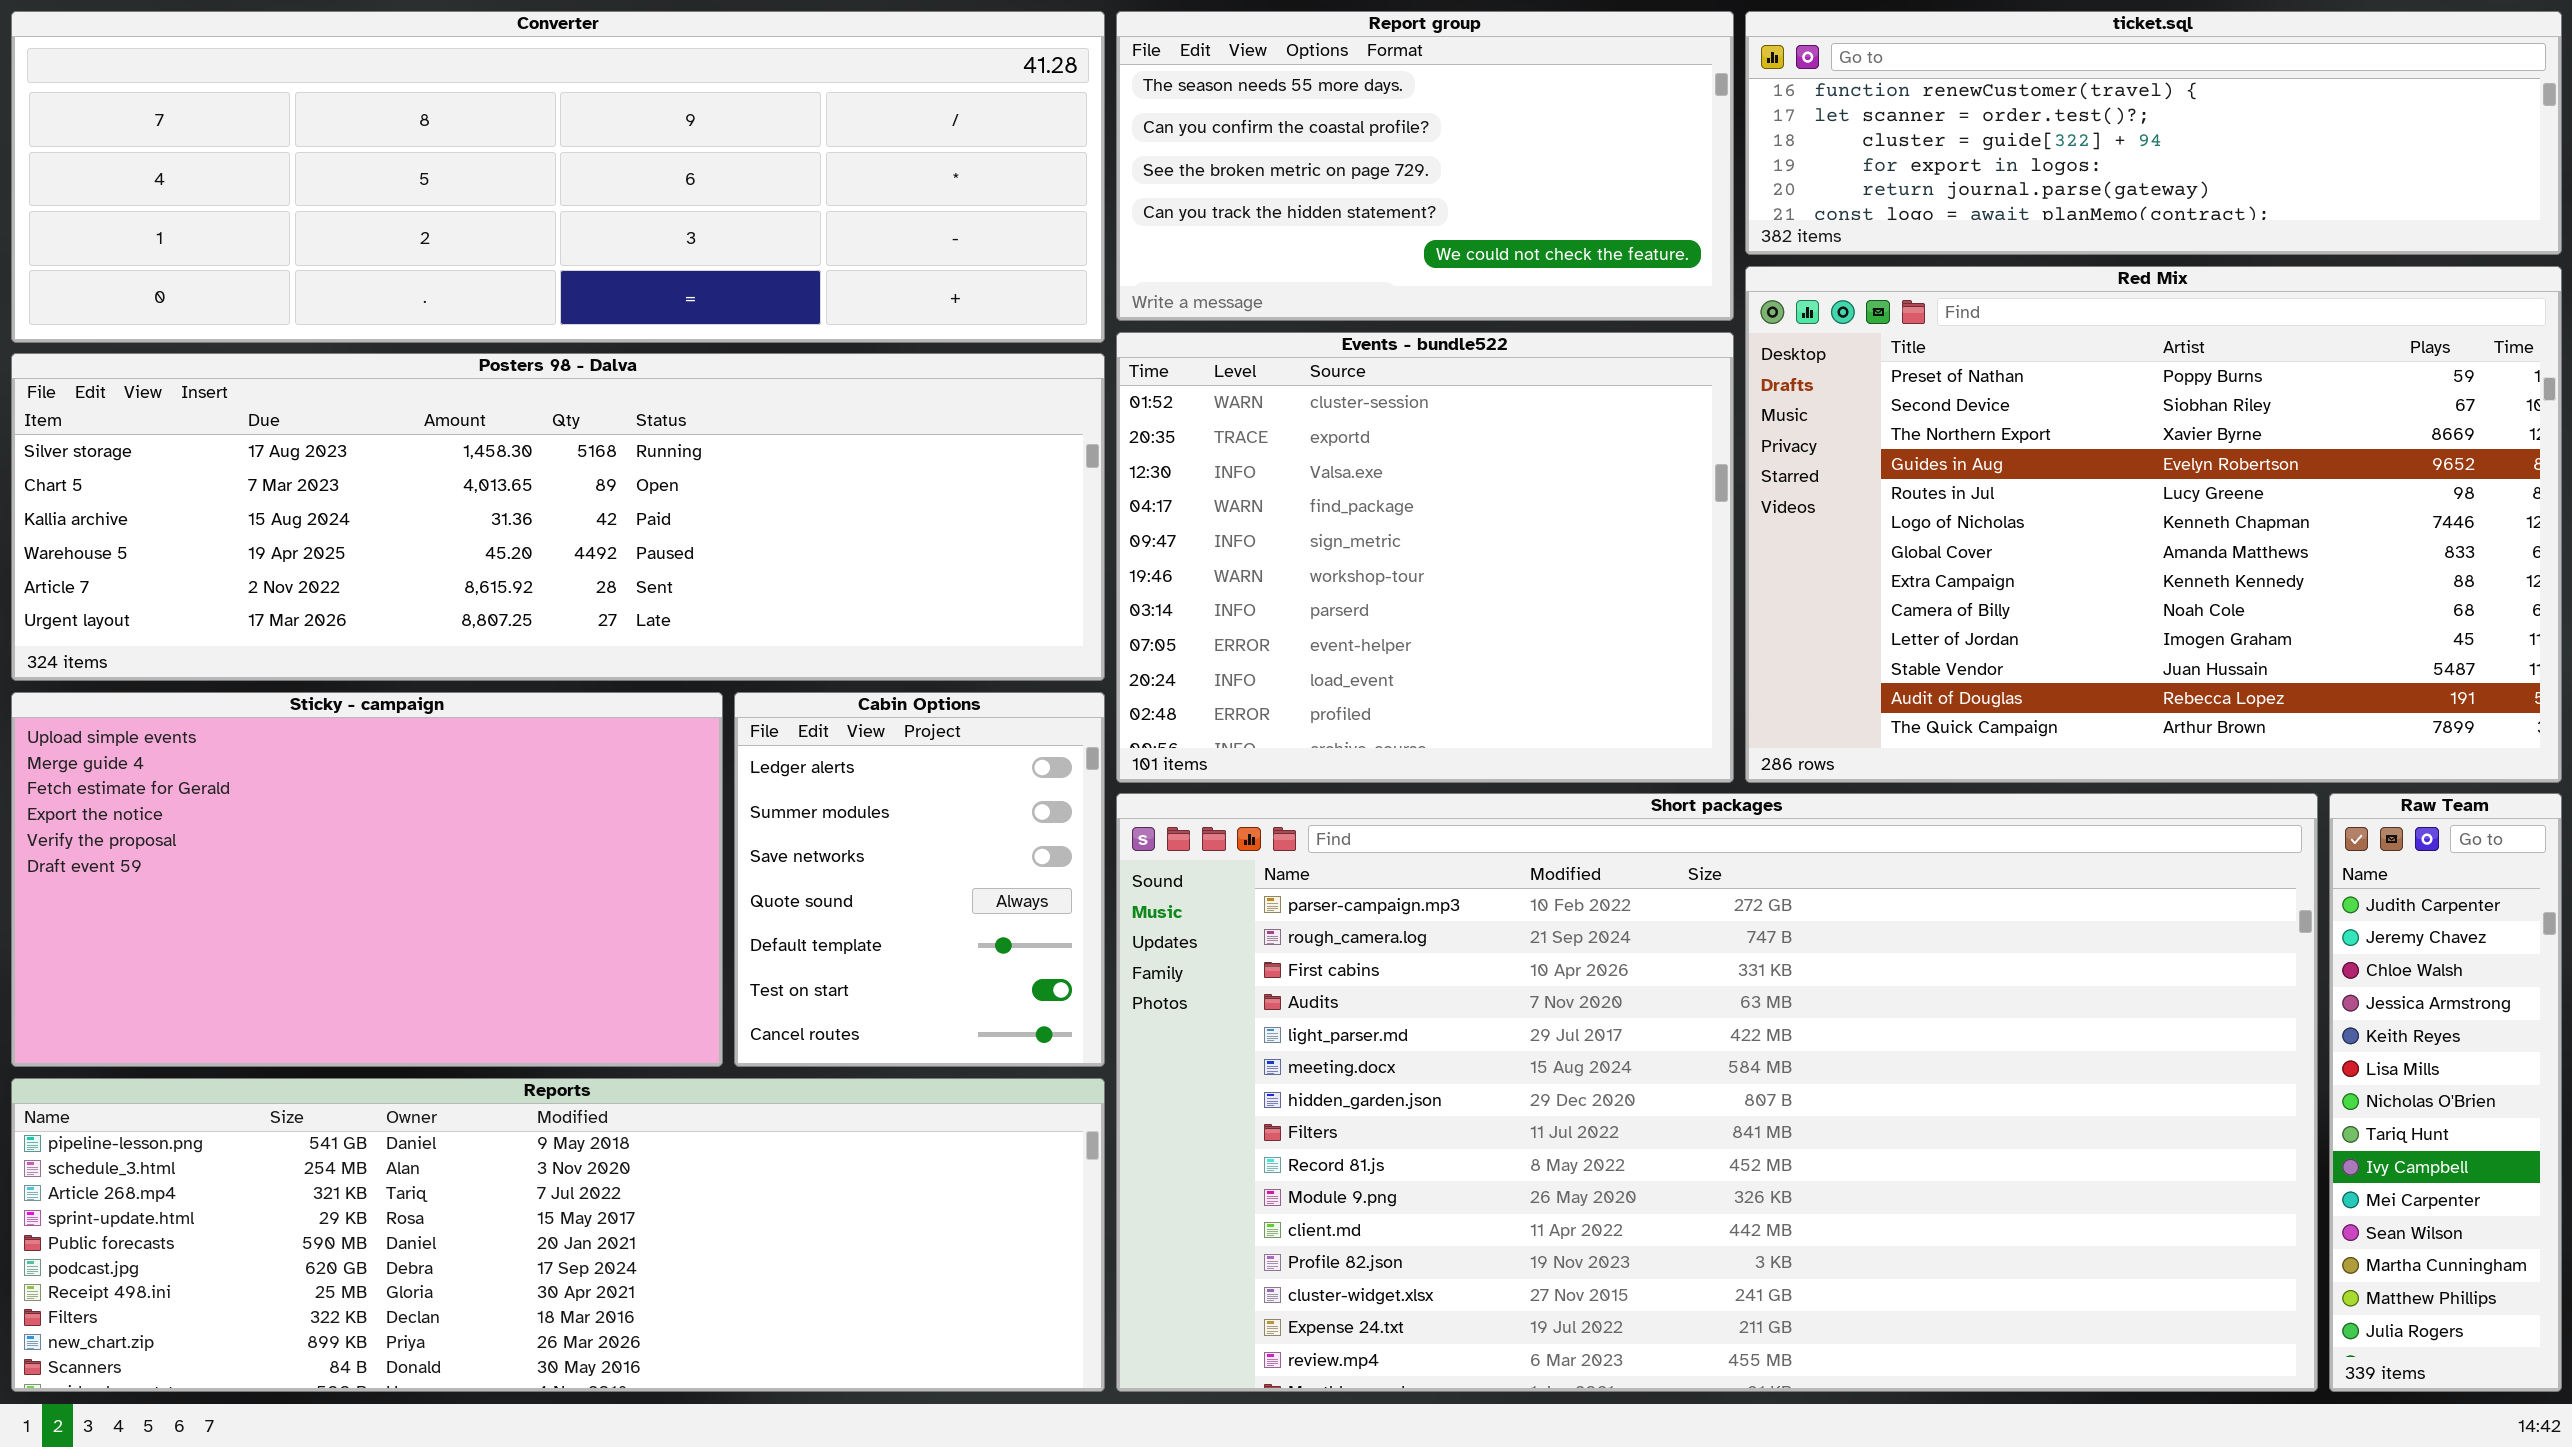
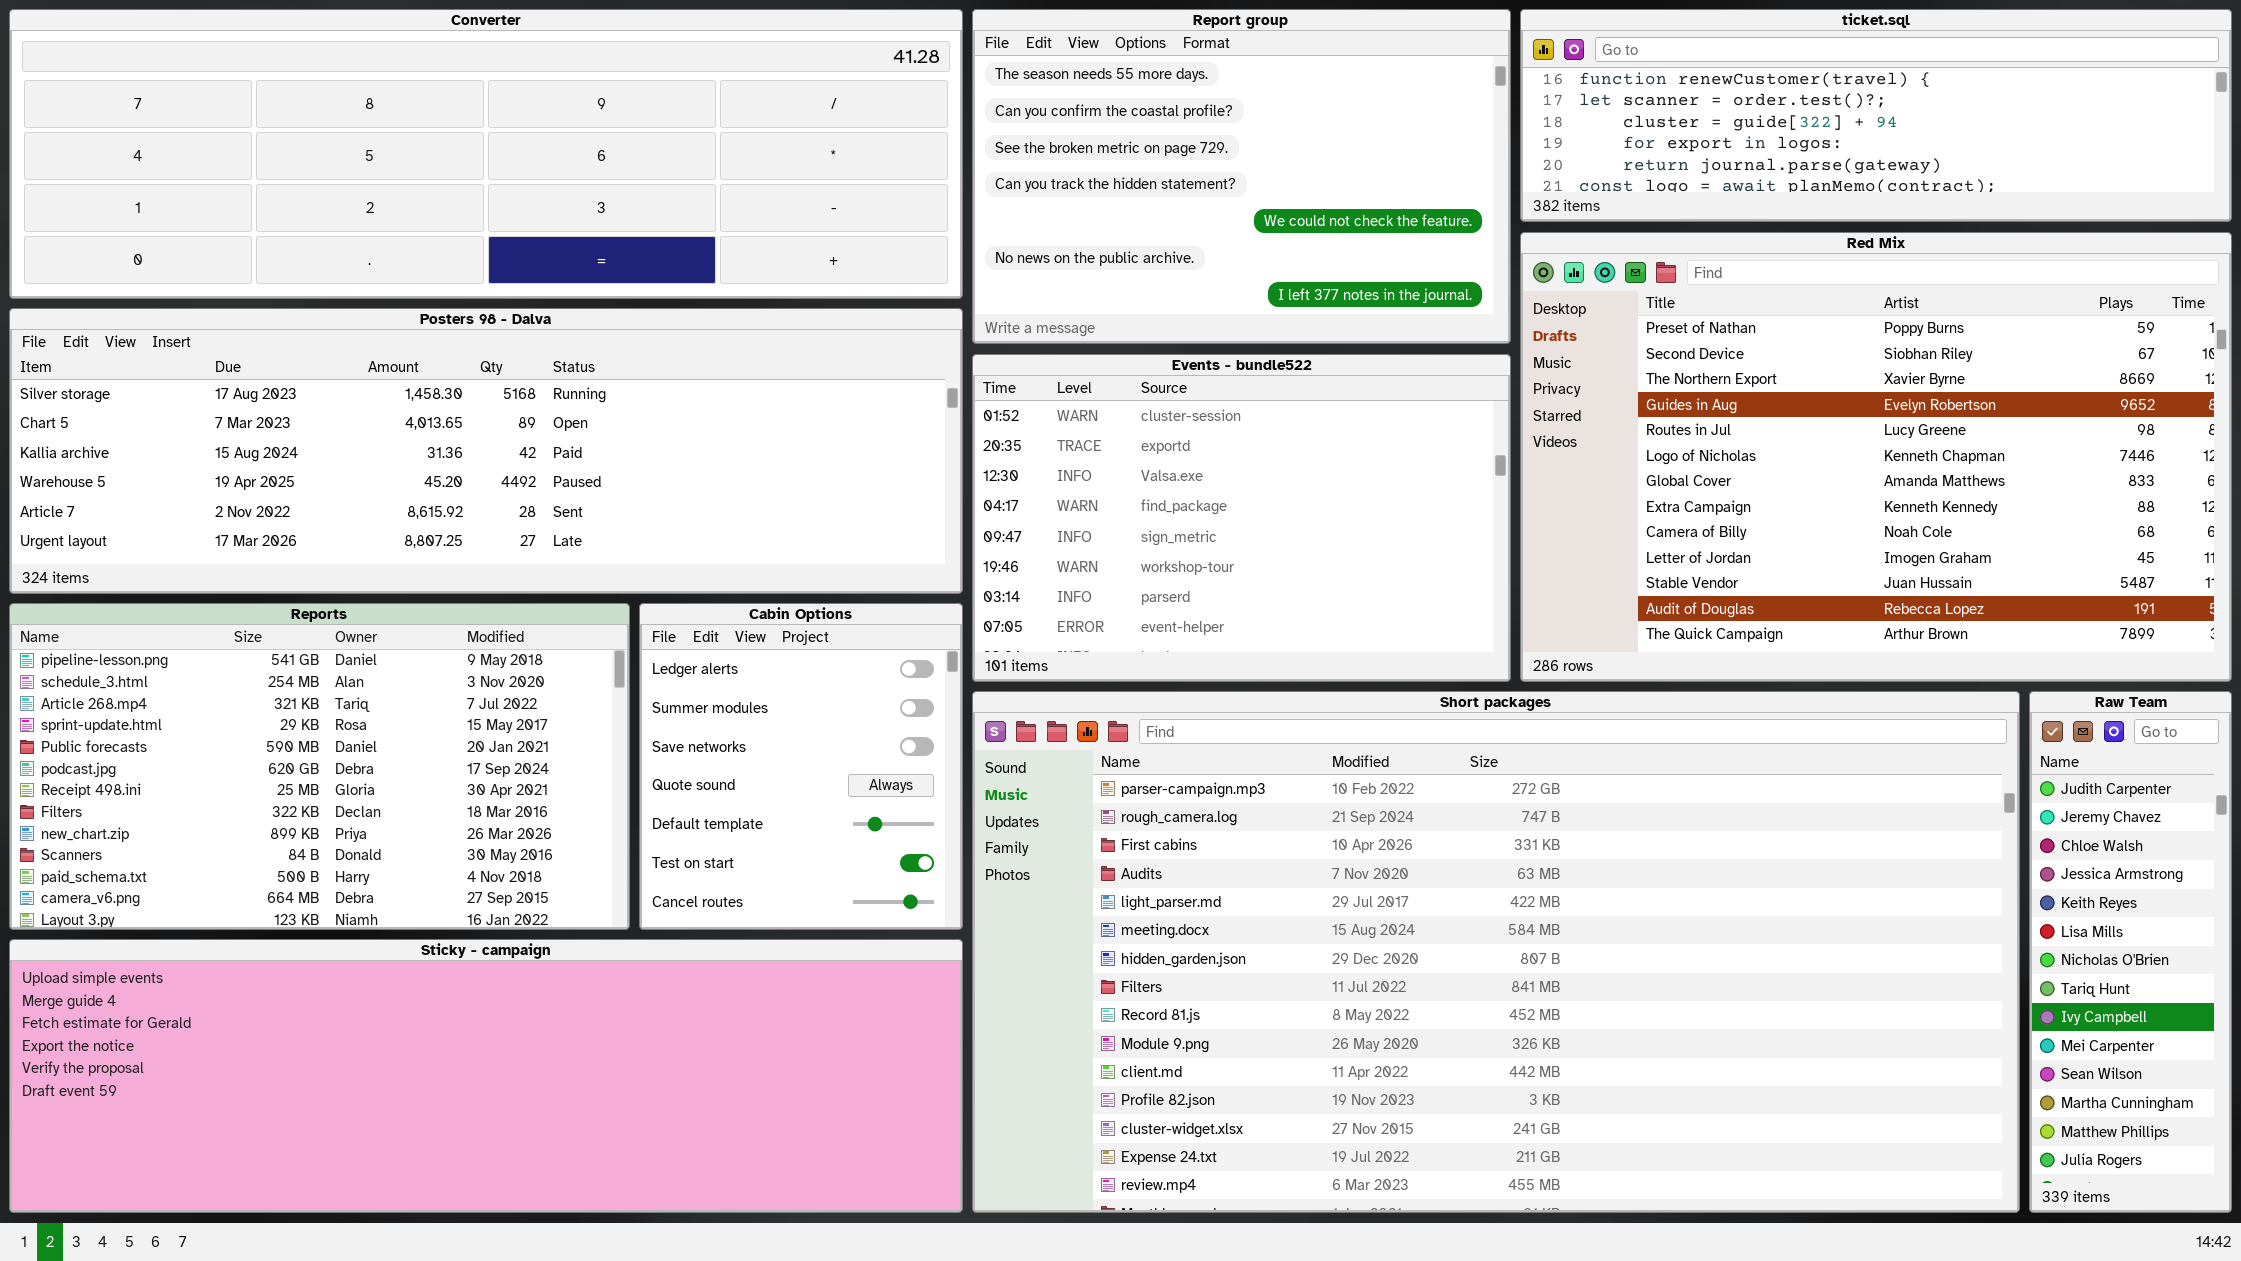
Report group: [1116,11,1734,321] -> [972,9,1511,344], resized
Events - bundle522: [1116,332,1734,783] -> [972,354,1511,682], resized
Sticky - campaign: [11,692,723,1067] -> [9,939,963,1213], moved, resized
Reports: [11,1078,1105,1392] -> [9,603,630,930], moved, resized

